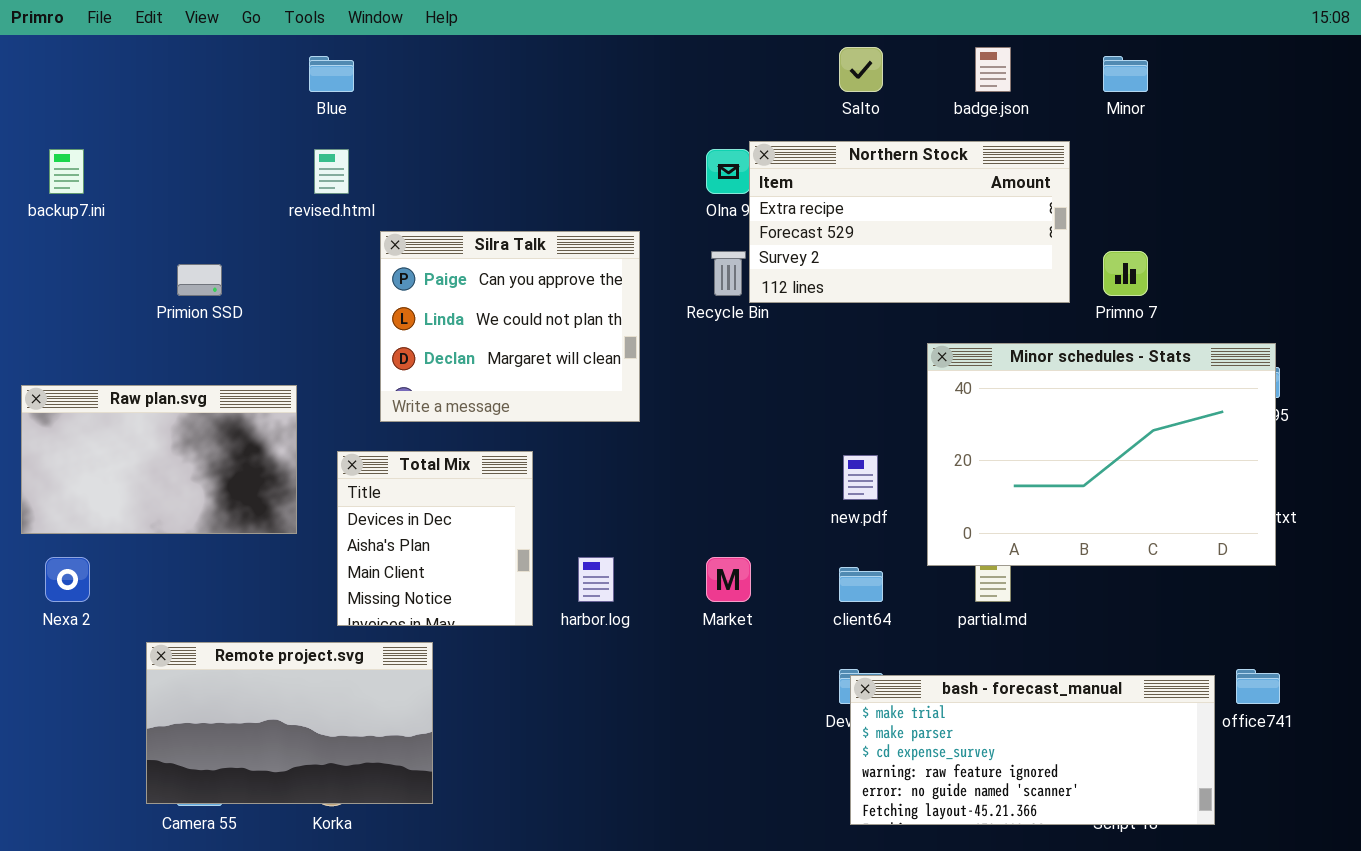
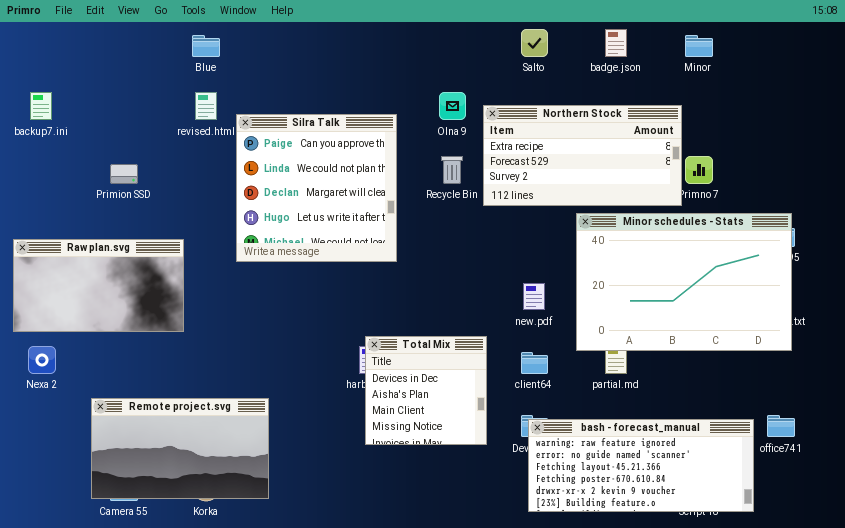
Northern Stock: [749,141,1070,303] -> [483,105,682,206], moved
Silra Talk: [380,231,640,422] -> [236,114,397,262], resized
Total Mix: [337,451,533,626] -> [365,336,487,445], moved
bash - forecast_manual: [850,675,1215,825] -> [528,419,754,512], scrolled down 3 rows

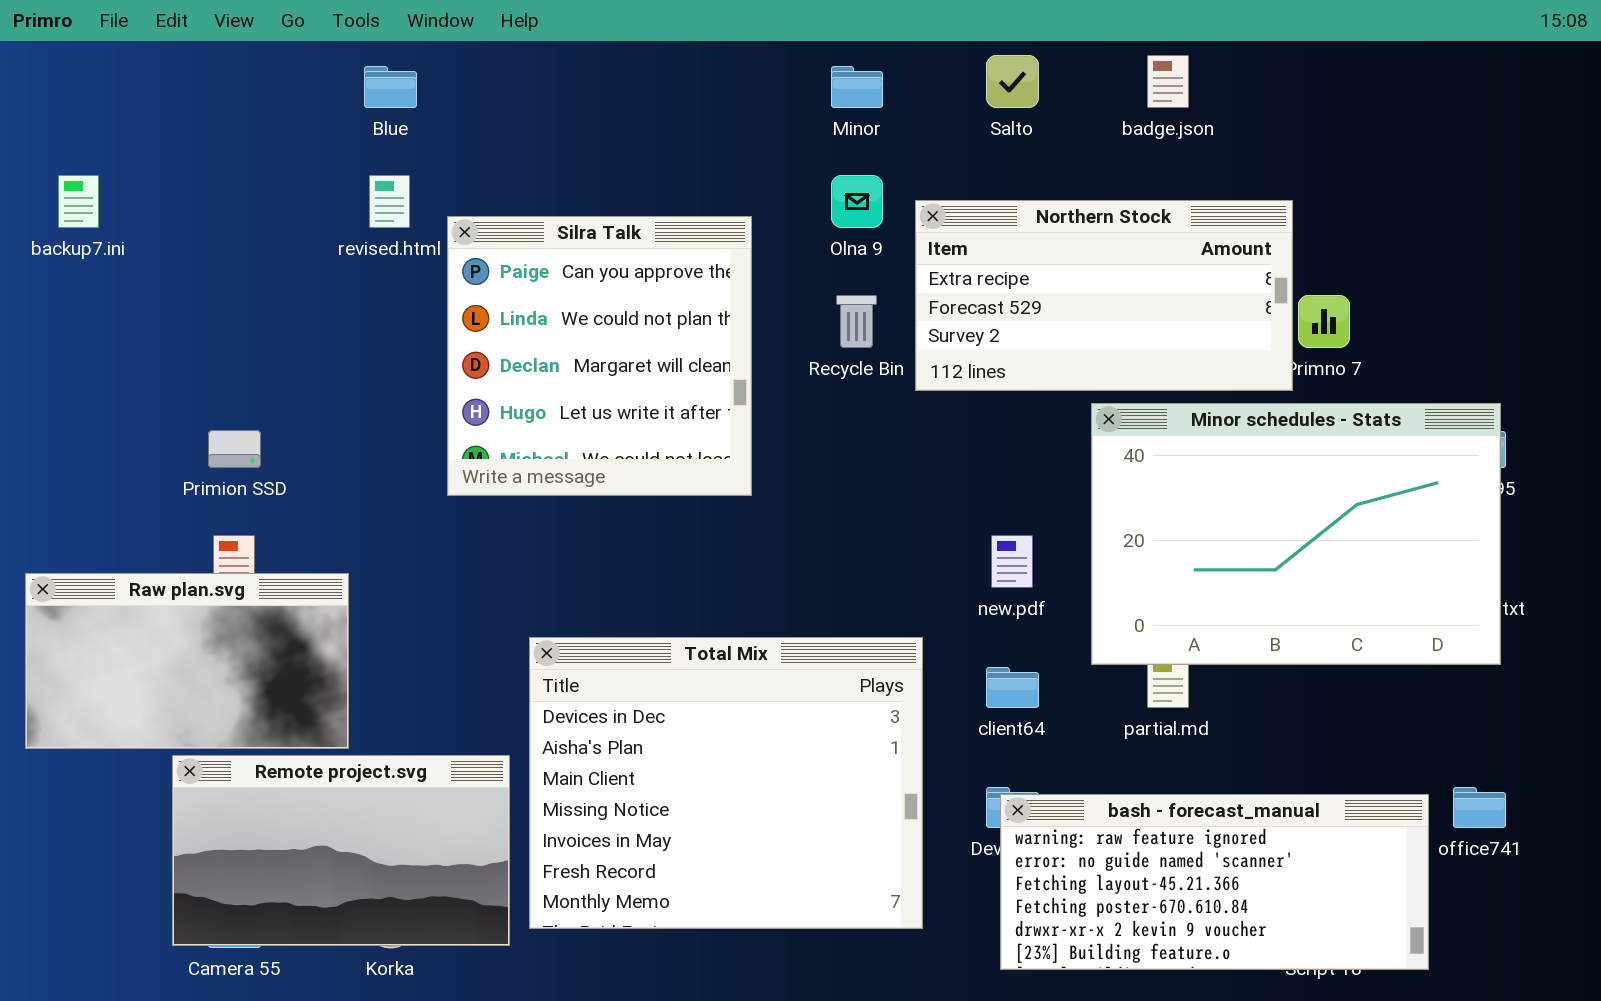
Minor: [685,35,713,57] -> [831,66,883,108], moved
Primion SSD: [110,164,138,184] -> [208,430,261,468], moved
Raw plan.svg: [13,239,184,332] -> [25,573,349,749], moved
Total Mix: [365,336,487,445] -> [529,637,923,929], resized

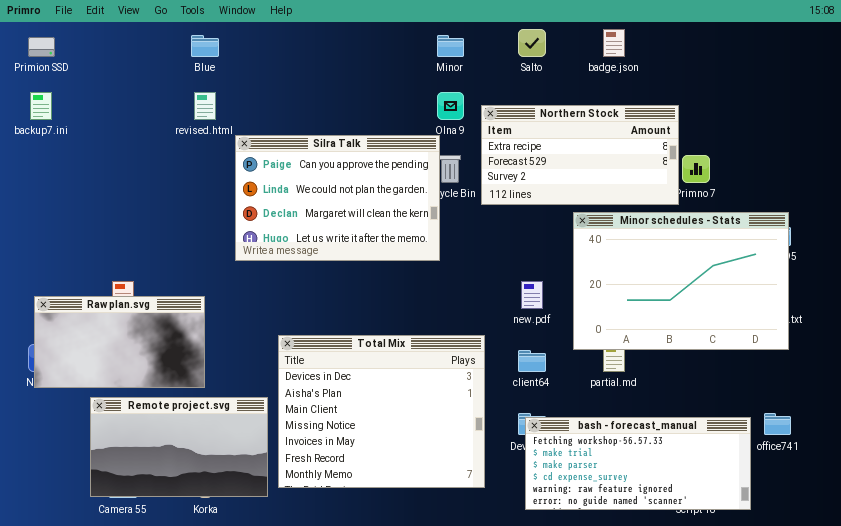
Silra Talk: [447,216,752,496] -> [235,135,440,261], resized
Primion SSD: [208,430,261,468] -> [28,37,55,57], moved
Raw plan.svg: [25,573,349,749] -> [34,296,205,388], moved
bash - forecast_manual: [1000,794,1429,970] -> [525,417,751,510], scrolled up 4 rows

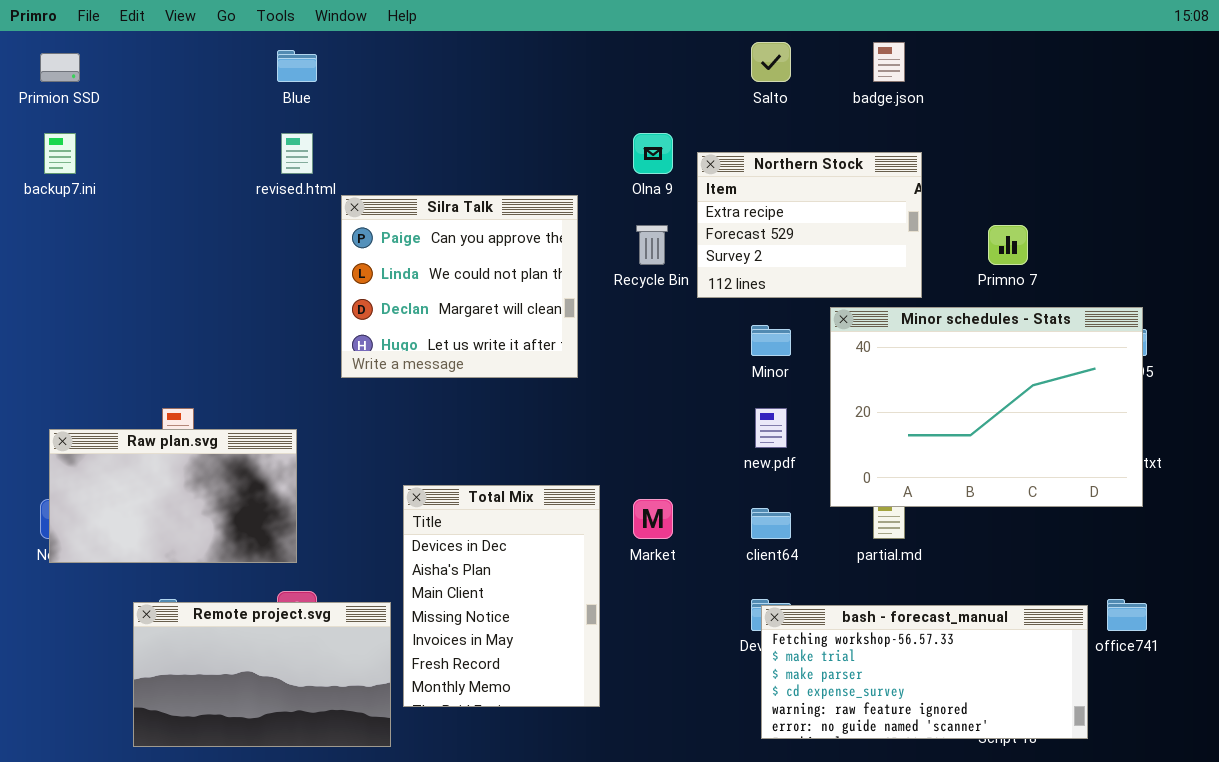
Minor: [437,35,464,57] -> [751,325,791,356], moved
Northern Stock: [481,105,679,205] -> [697,152,922,298], resized
Silra Talk: [235,135,440,261] -> [341,195,578,378], resized
Total Mix: [278,335,485,488] -> [403,485,600,707], resized
Remote project.svg: [90,397,268,497] -> [133,602,391,747], moved

